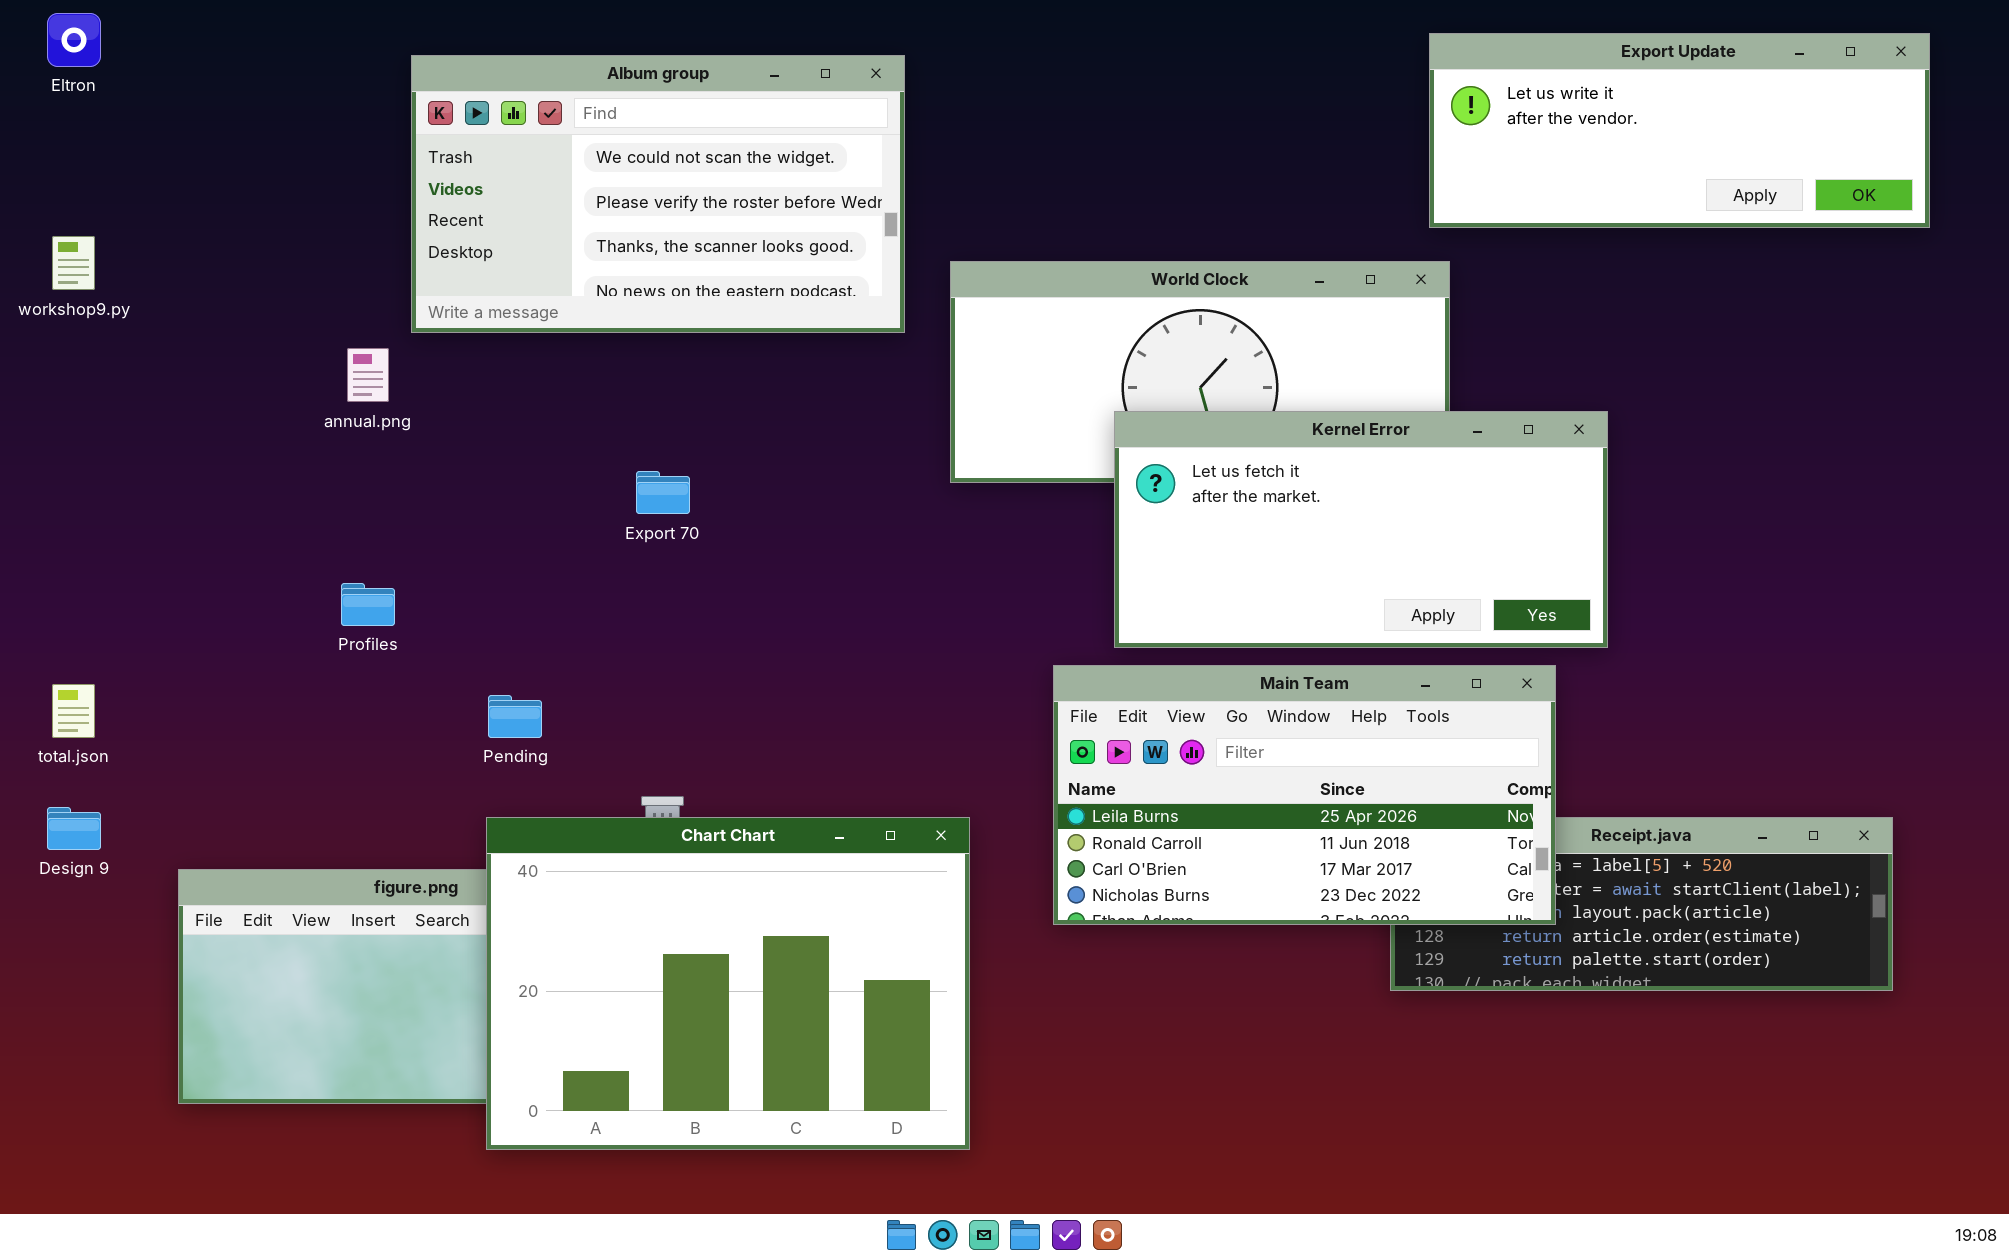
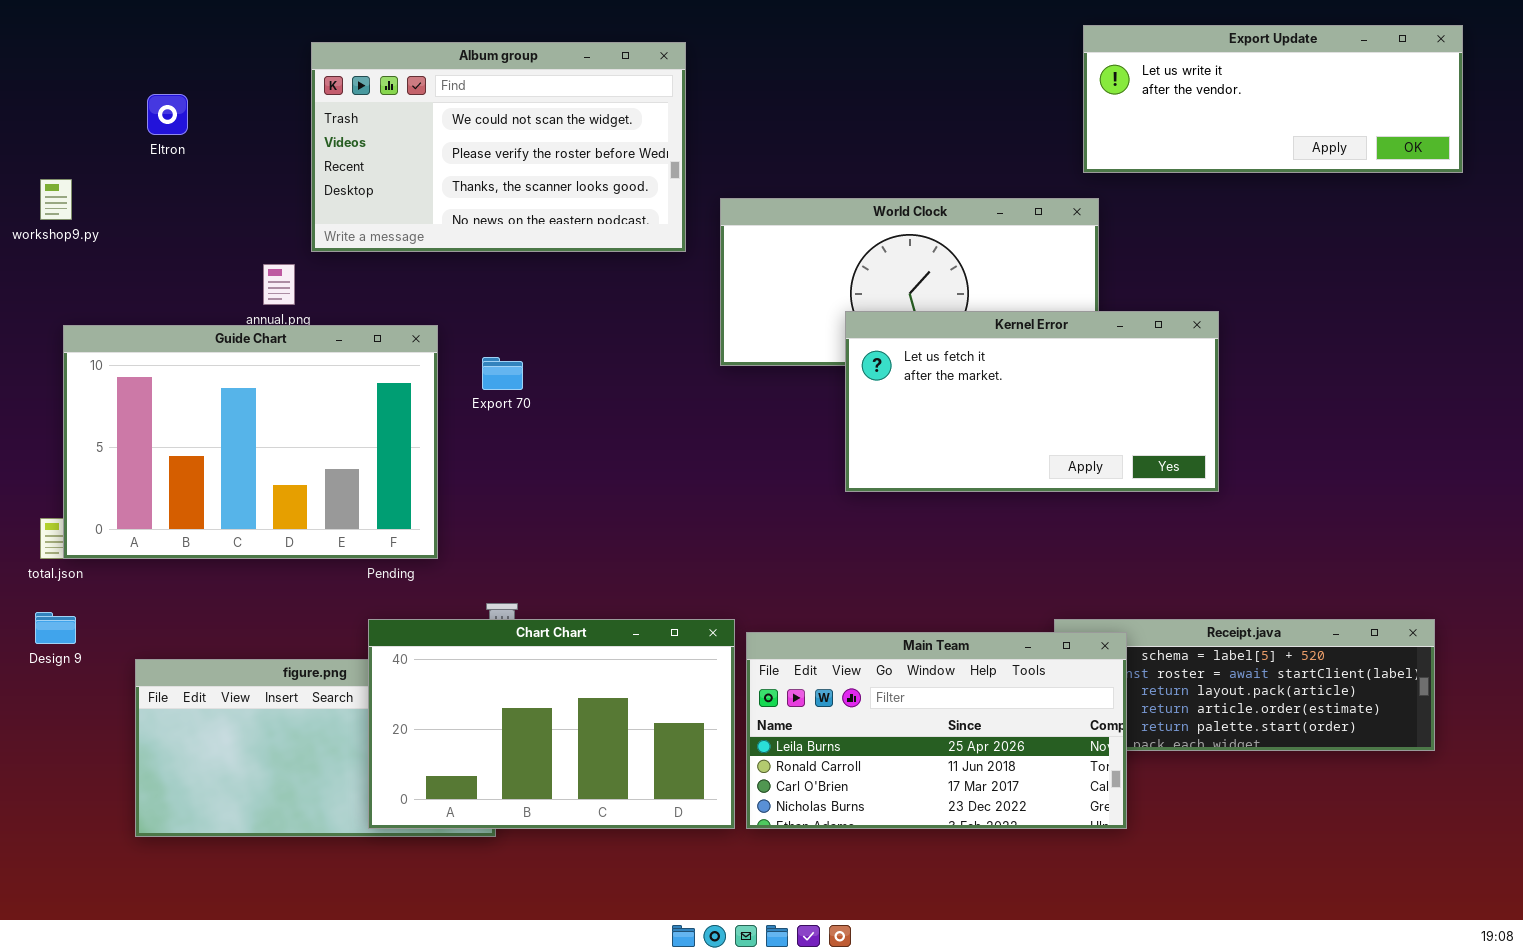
Eltron: [47,13,101,67] -> [147,94,188,135], moved
Guide Chart: none -> [63,325,438,559], opened
Main Team: [1053,665,1556,925] -> [746,632,1127,829], moved
Chart Chart: [486,817,970,1150] -> [368,619,735,829], resized

